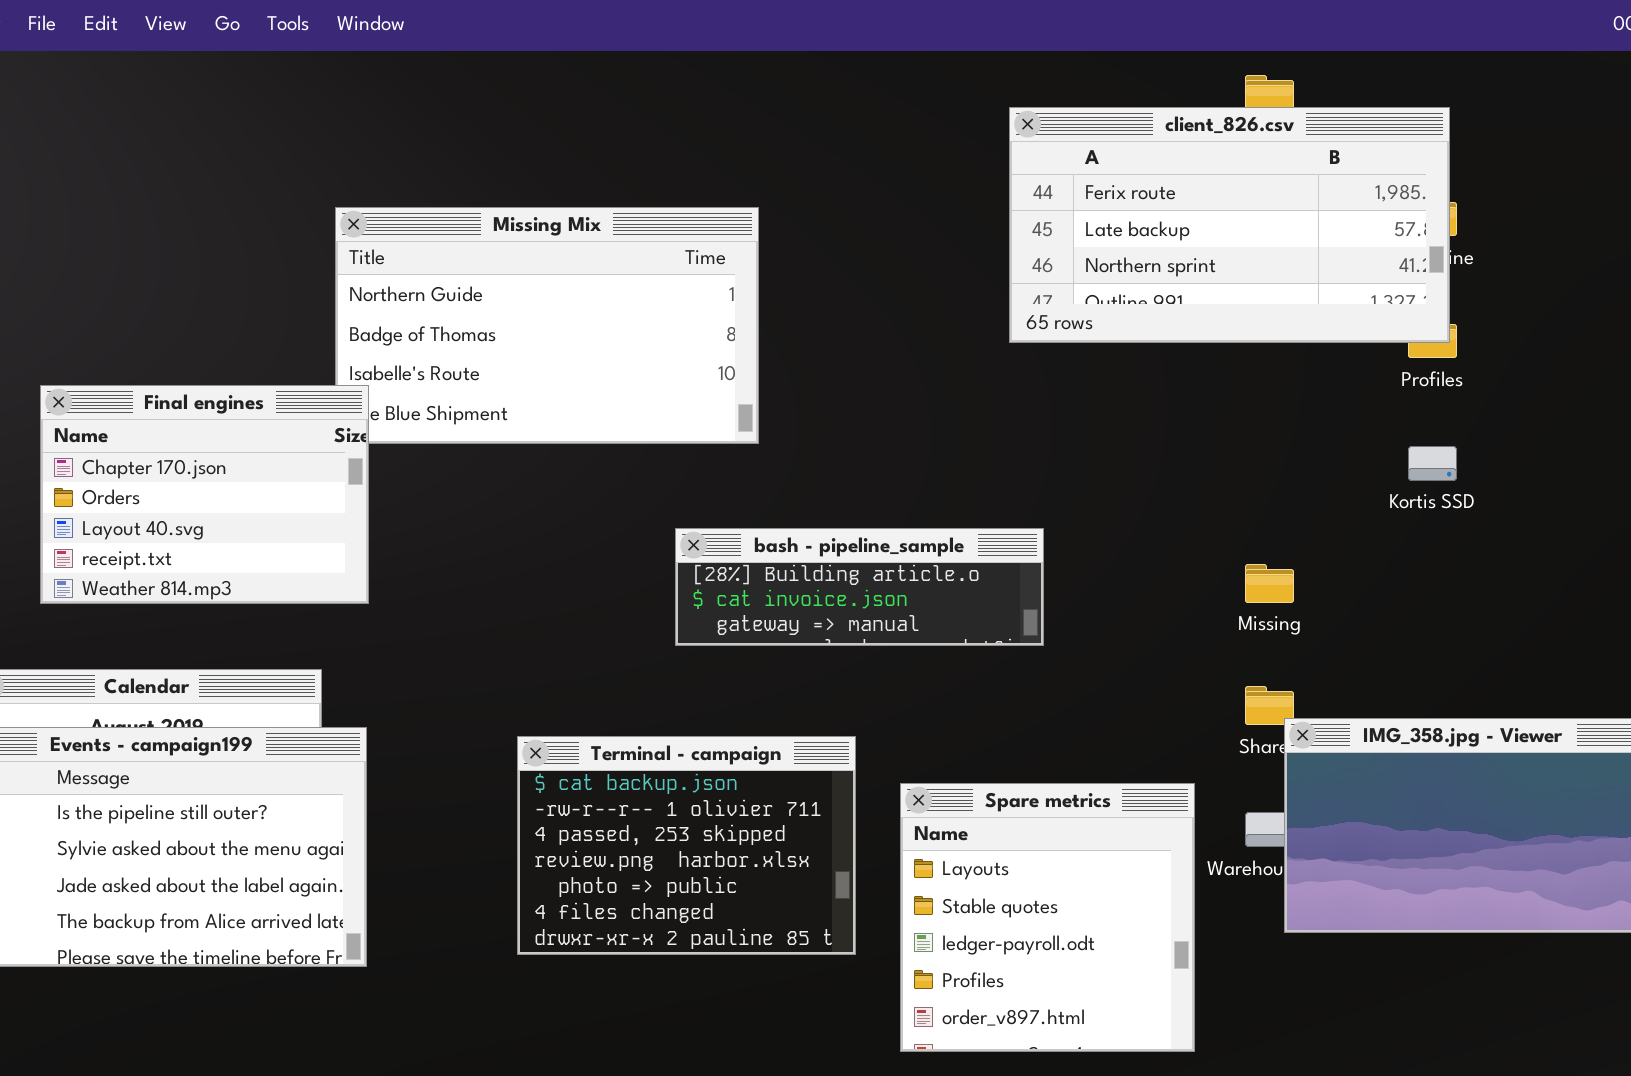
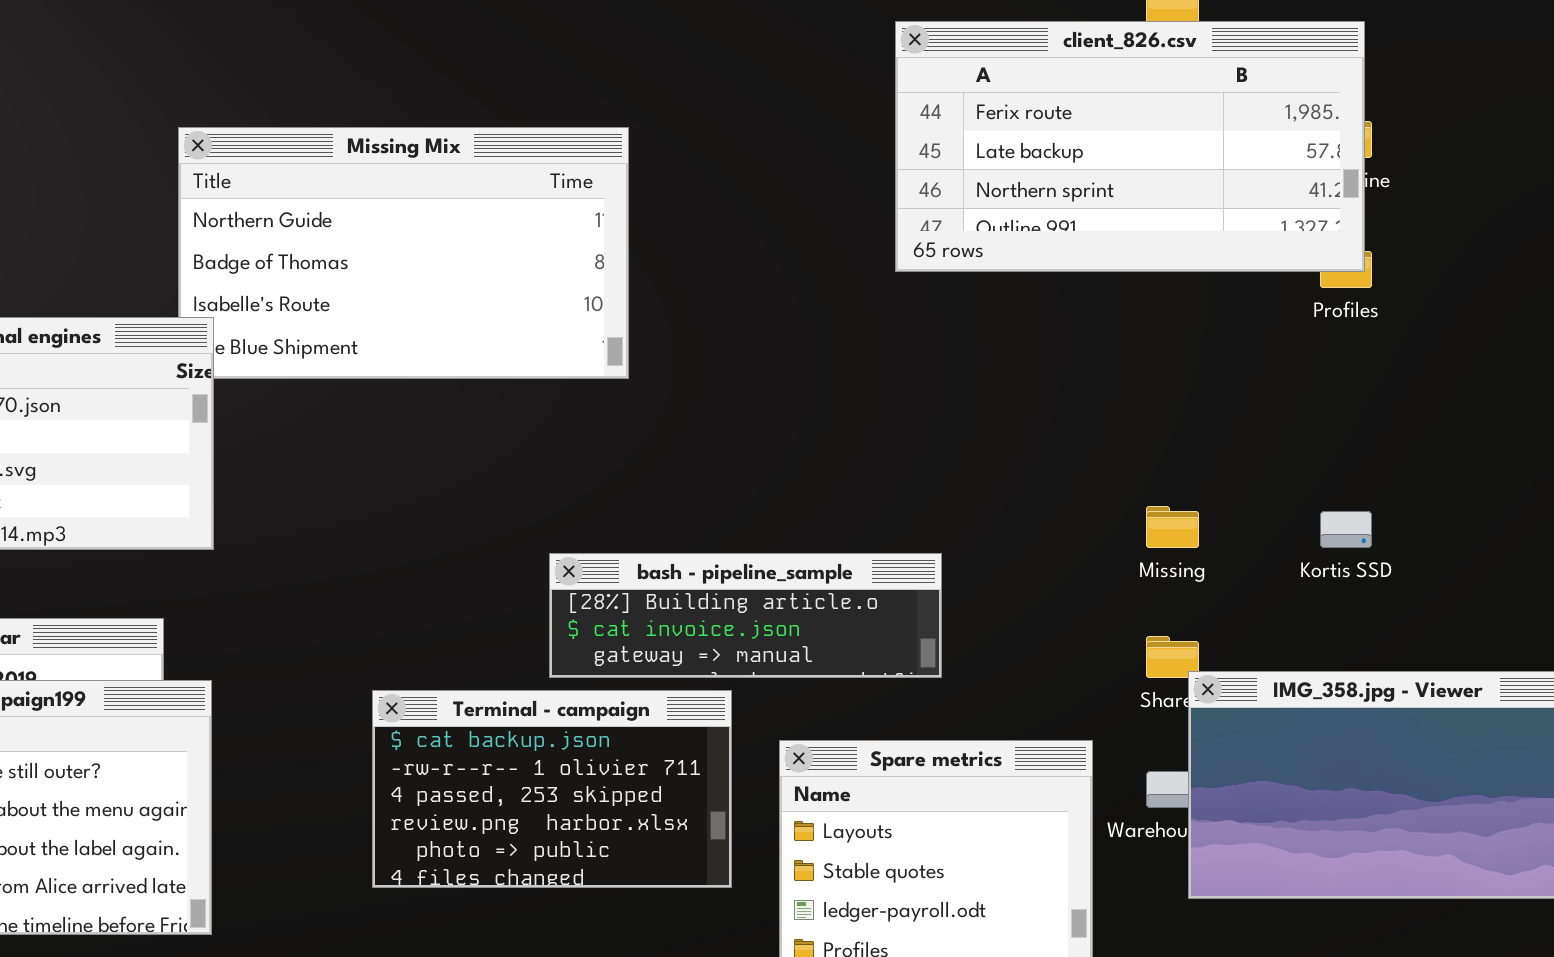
Kortis SSD: [1408,446,1457,481] -> [1320,511,1372,548], moved
bash - pipeline_sample: [675,528,1044,646] -> [549,553,942,678], moved
Terminal - campaign: [517,736,856,955] -> [372,690,732,888], resized

